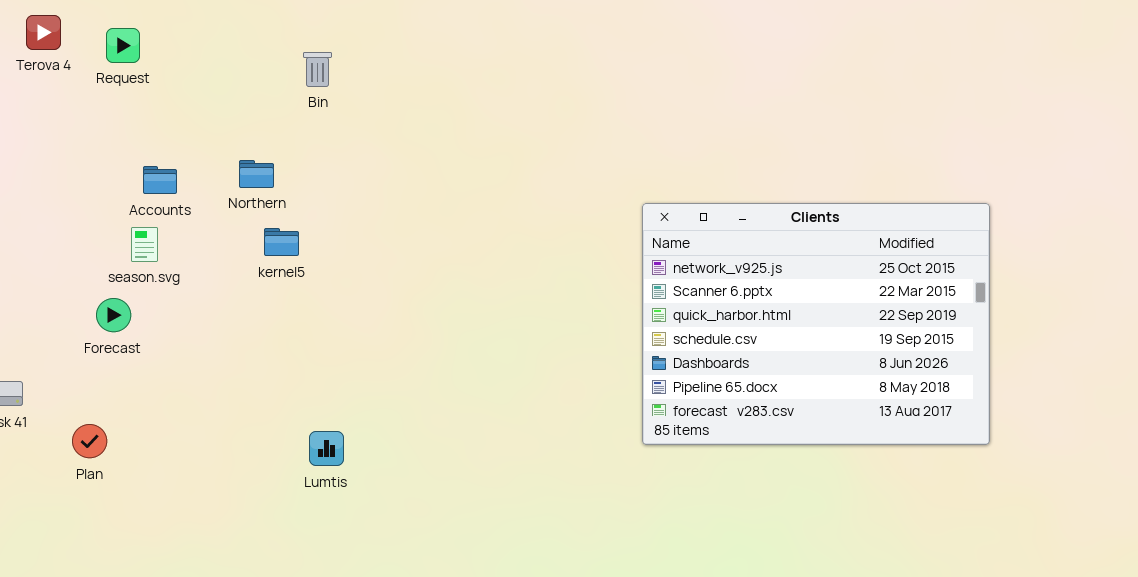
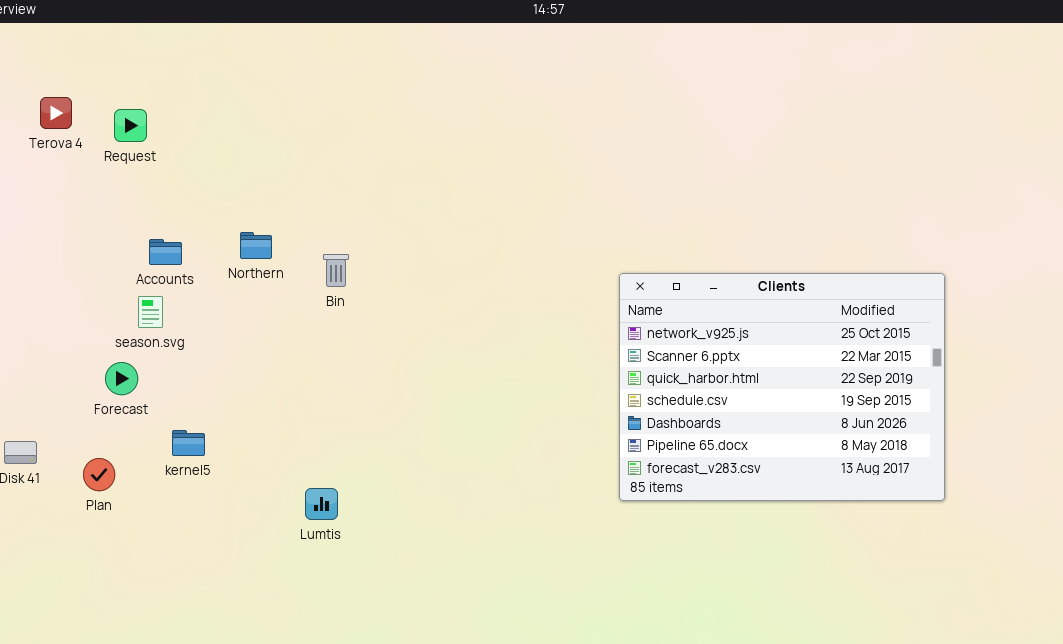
Bin: [303,52,332,87] -> [323,254,349,287], moved
kernel5: [264,228,299,256] -> [172,430,205,456], moved
Plan: [72,424,107,458] -> [83,458,115,491], moved

